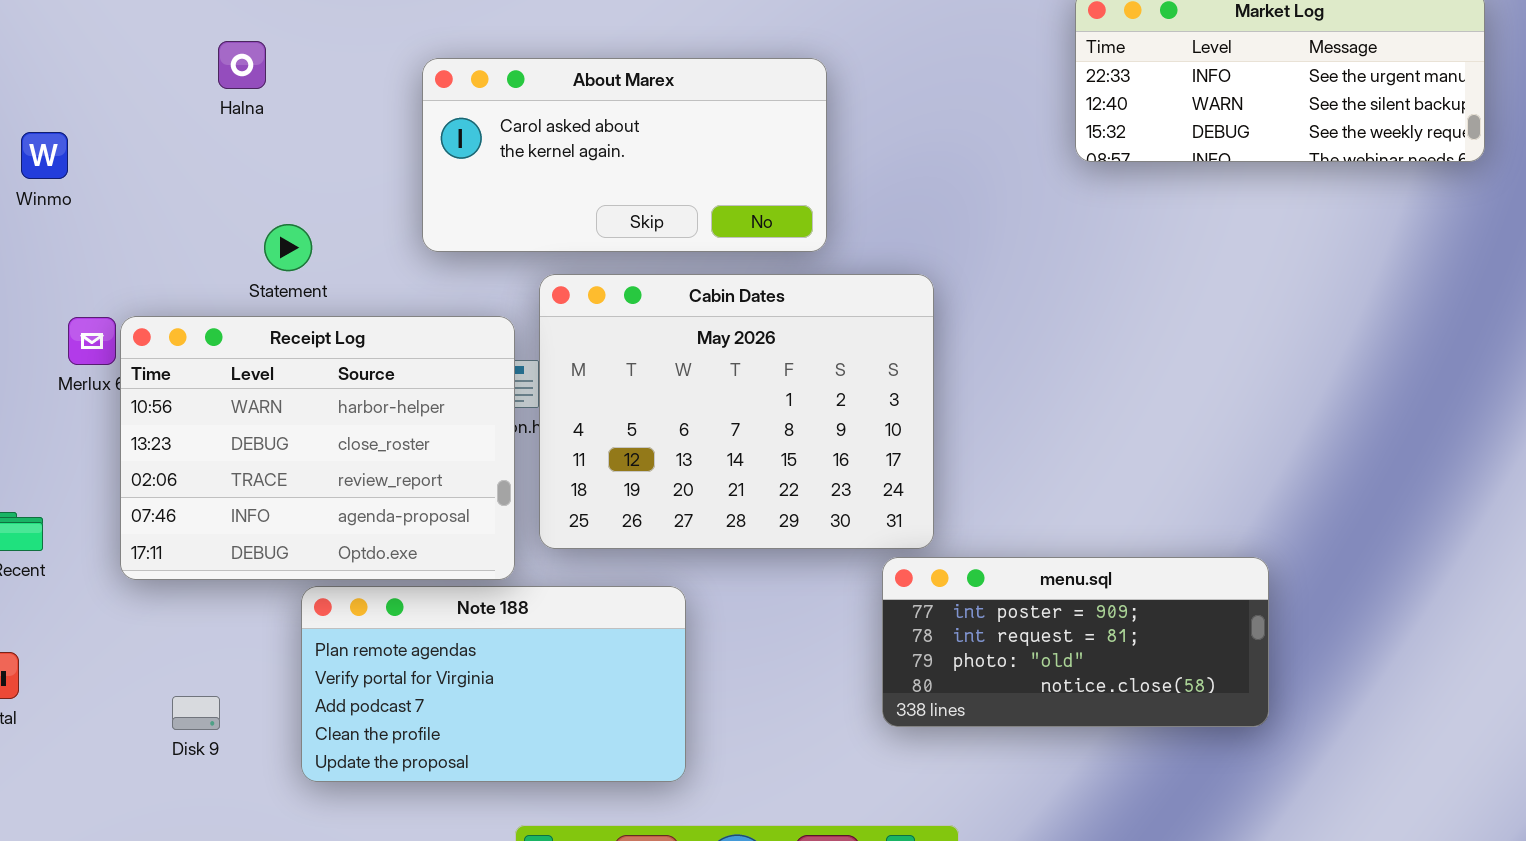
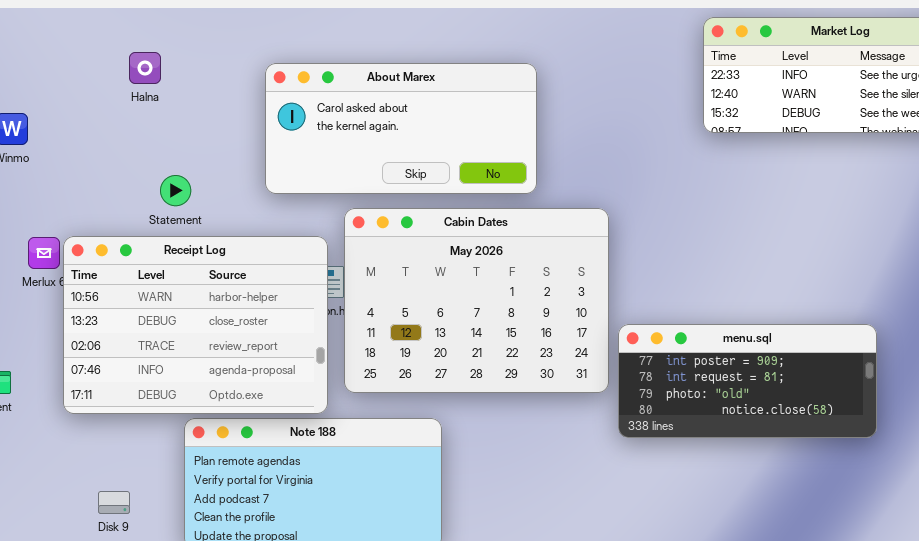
menu.sql: [882,557,1269,727] -> [618,324,877,438], moved

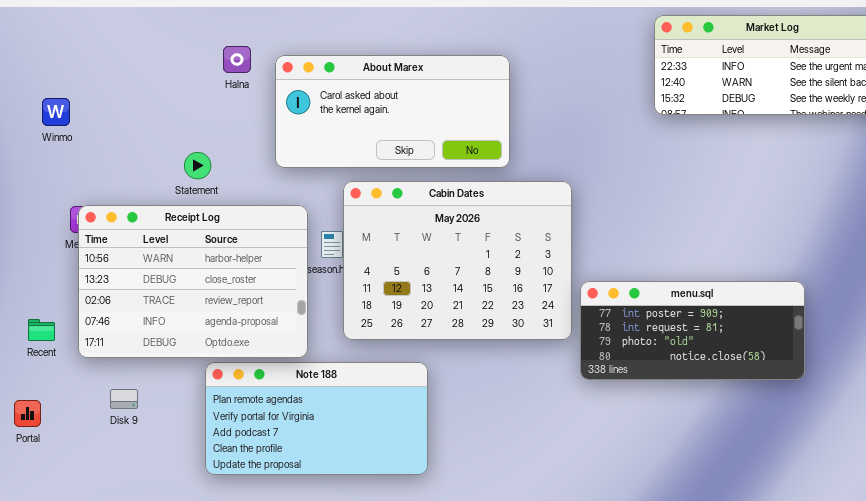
Halna: [129,52,161,84] -> [223,46,251,73], moved
Receipt Log: [63,236,328,414] -> [78,205,308,358], moved
Disk 9: [98,491,130,514] -> [110,389,138,409], moved

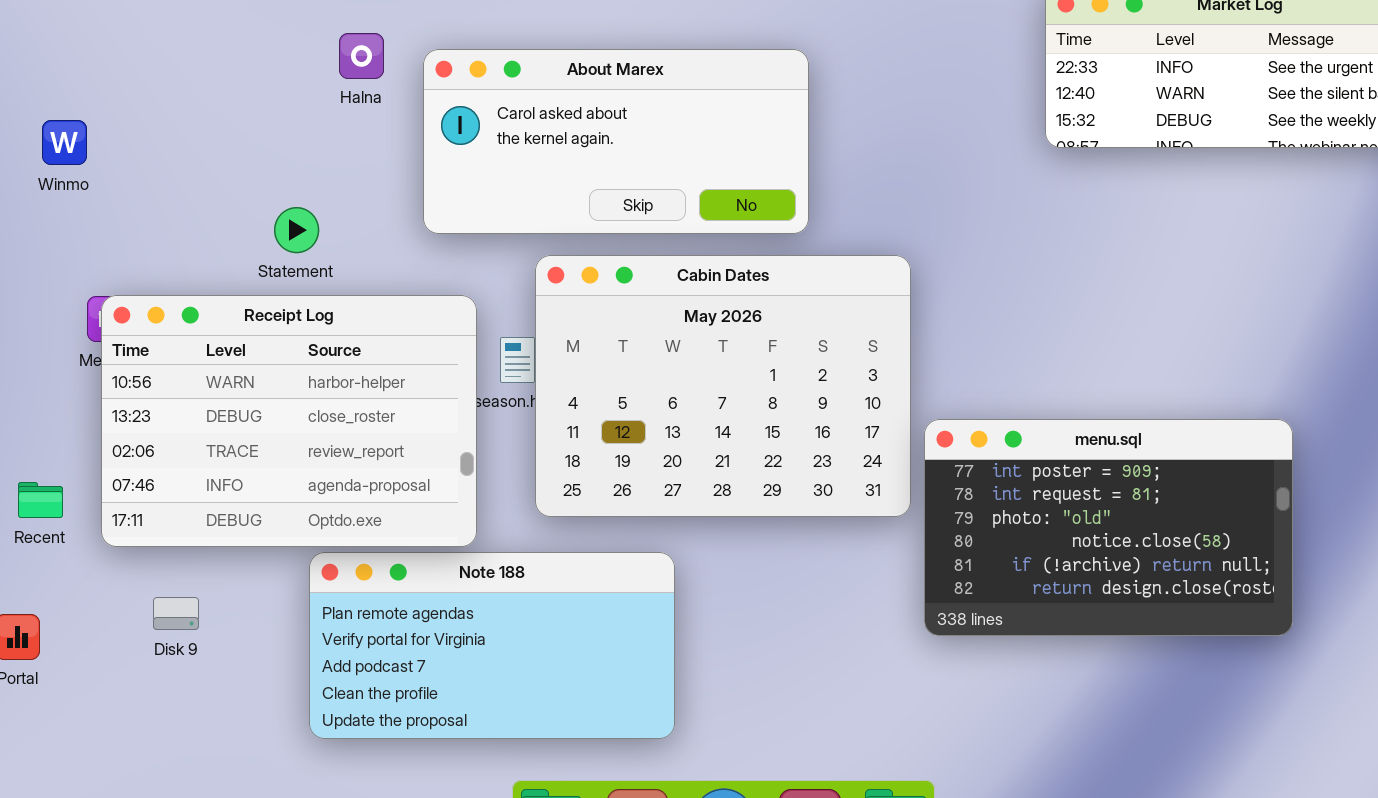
menu.sql: [580,281,805,380] -> [924,419,1293,636], resized

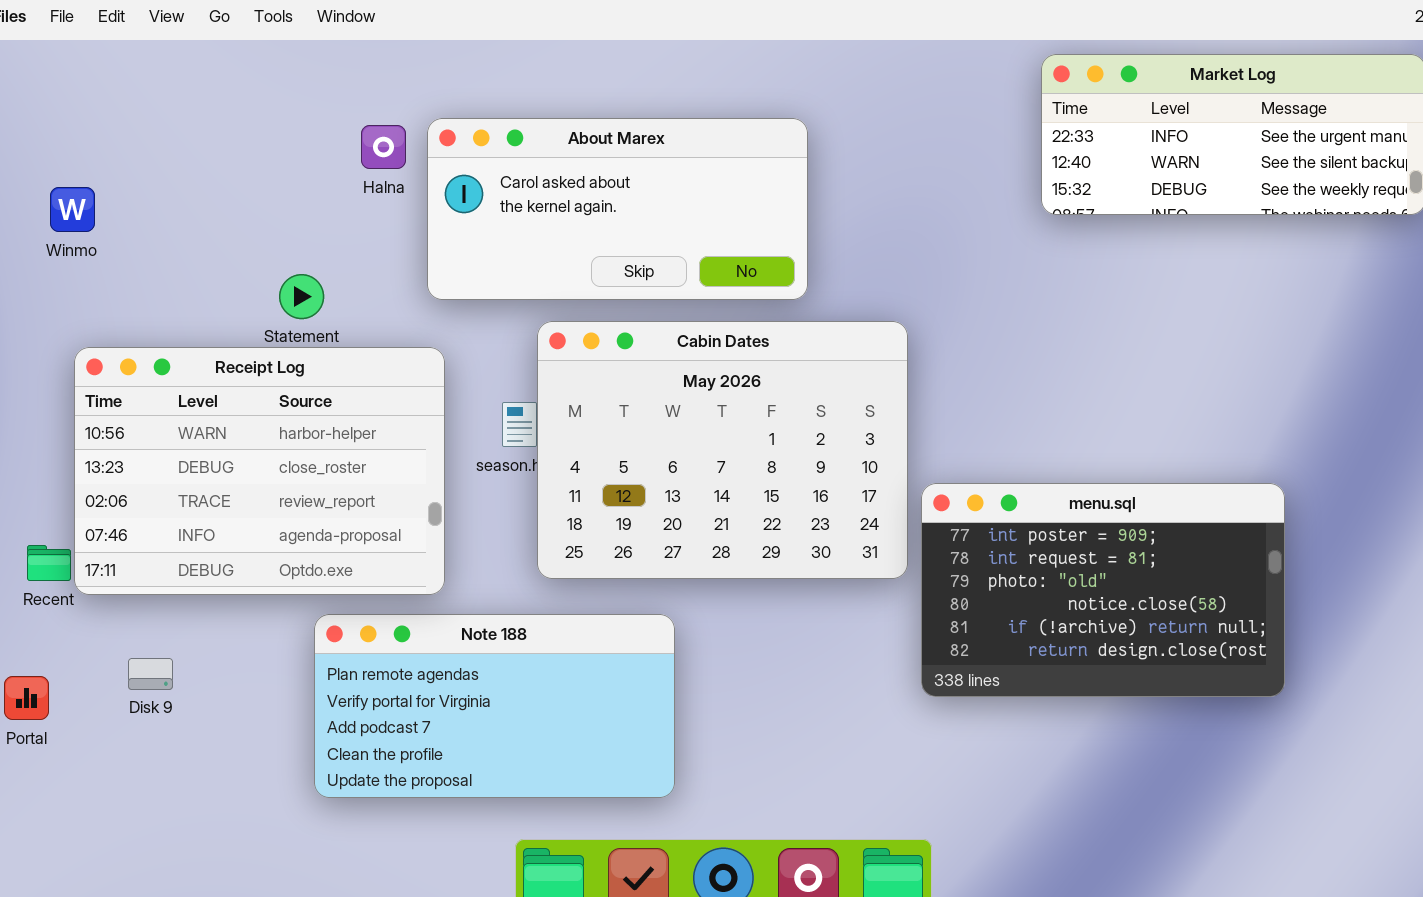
Halna: [339,33,384,79] -> [361,125,406,169], moved
Receipt Log: [101,295,477,547] -> [74,347,445,595], moved
Disk 9: [153,597,199,630] -> [128,658,173,690], moved

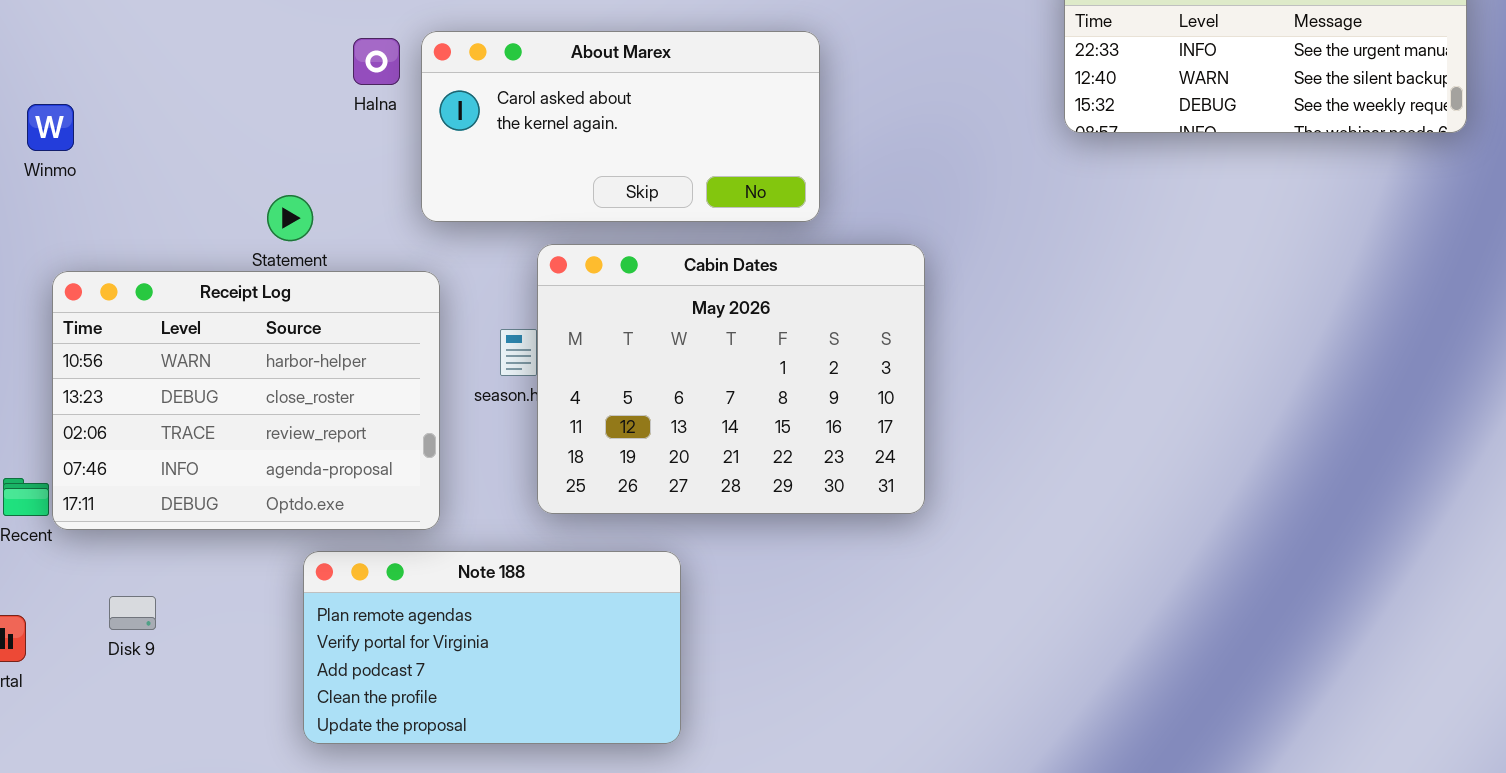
menu.sql: [921,483,1285,697] -> none, closed

